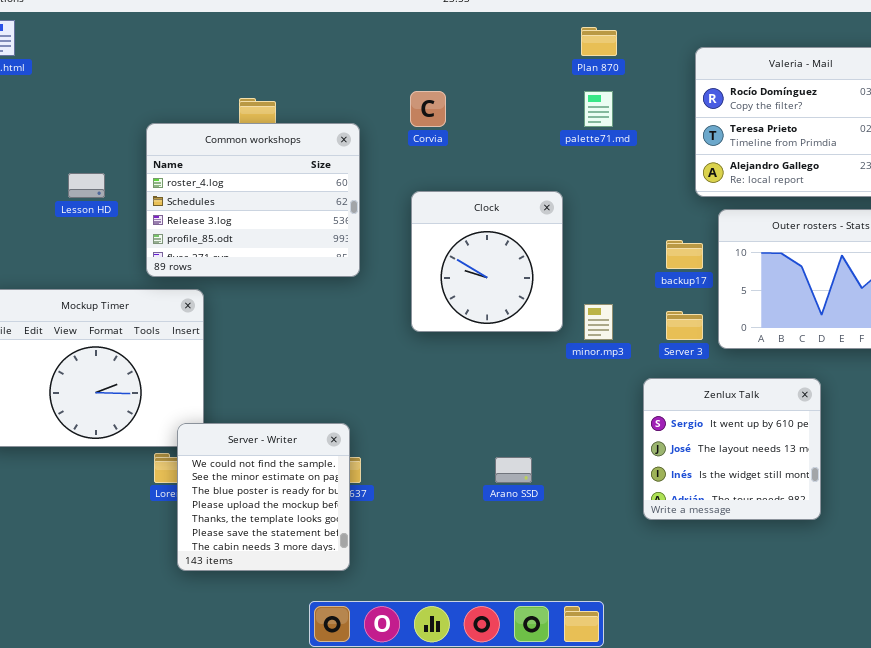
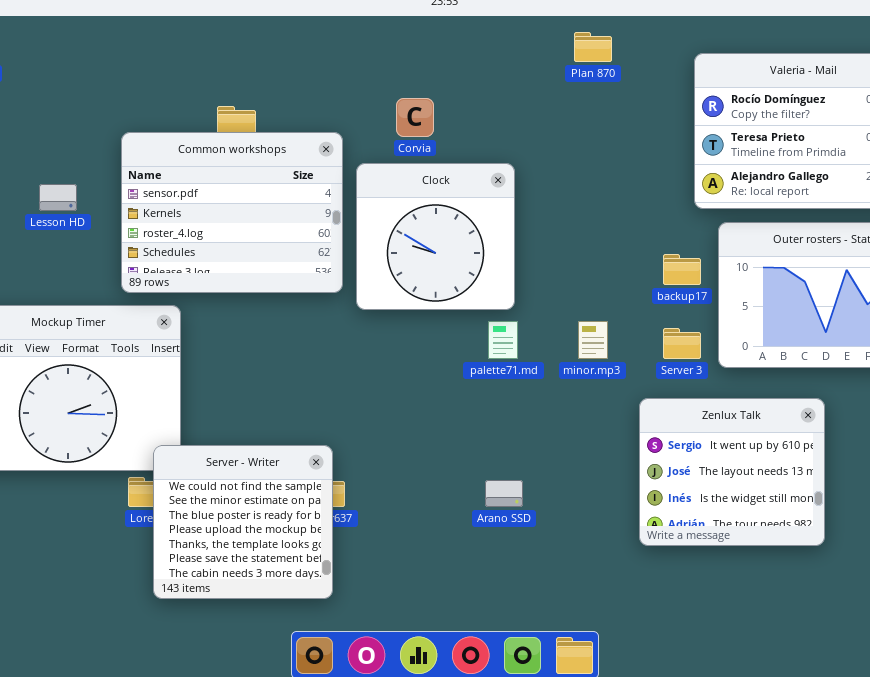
palette71.md: [584,91,613,127] -> [488,321,518,359], moved
Common workshops: [146,123,360,277] -> [121,132,343,293], scrolled up 2 rows
Clock: [411,191,563,332] -> [356,163,515,310], moved

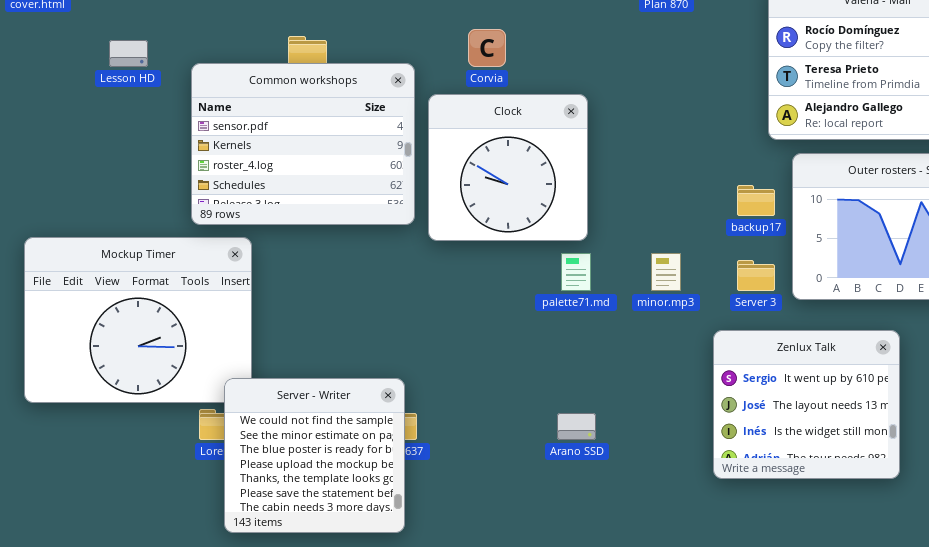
Lesson HD: [39,184,77,211] -> [109,40,148,67], moved

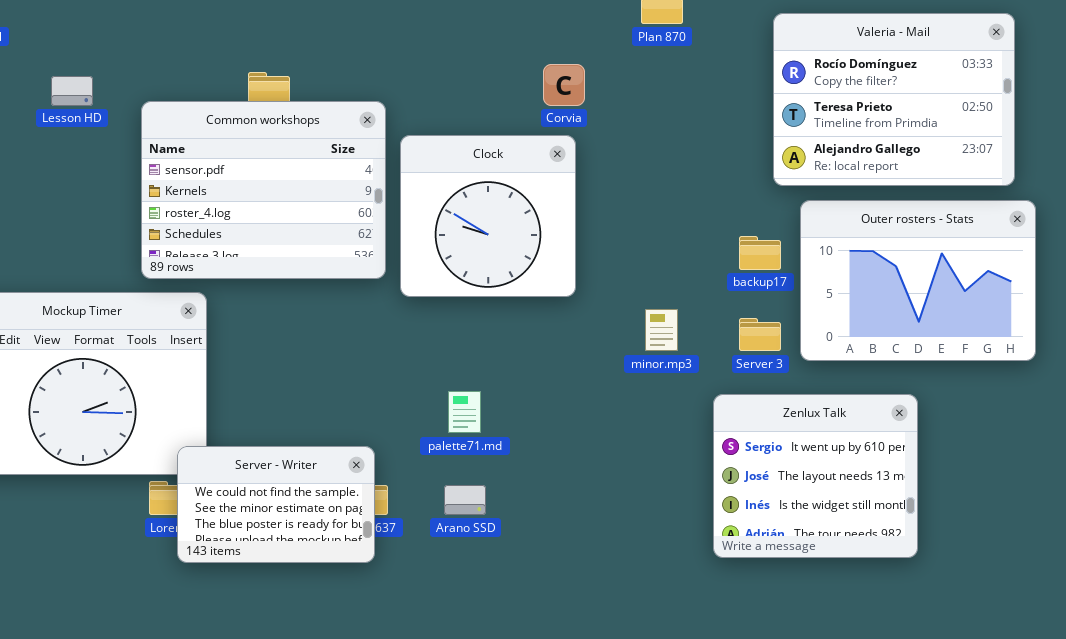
Corvia: [468,29,506,67] -> [543,64,585,106], moved
palette71.md: [561,253,591,291] -> [448,391,481,433], moved
Server - Writer: [224,378,405,533] -> [177,446,375,563], resized
Arano SSD: [557,413,596,440] -> [444,485,486,515], moved

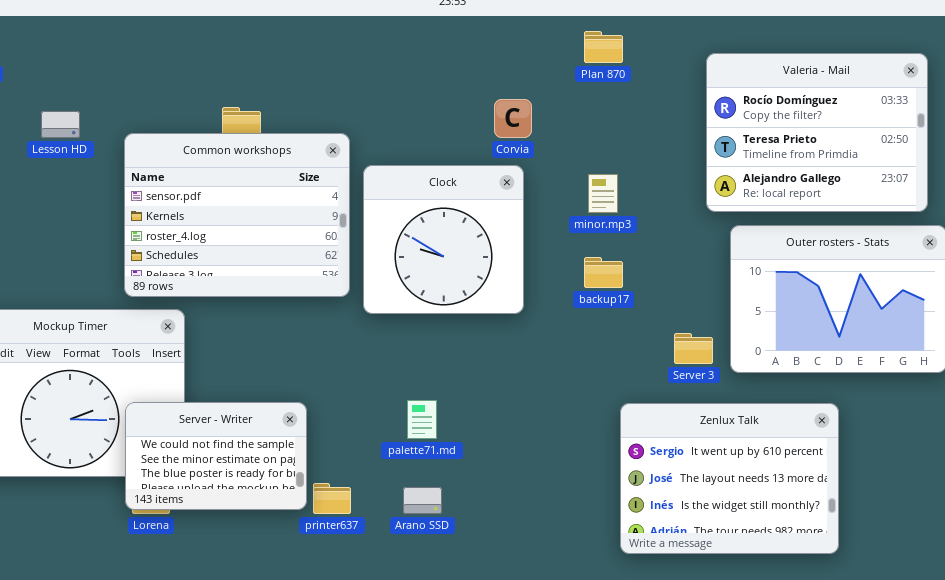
backup17: [739,236,781,270] -> [584,257,623,288], moved
minor.mp3: [645,309,678,351] -> [588,174,618,213], moved
Zenlux Talk: [713,394,918,558] -> [620,403,839,554], resized
Server - Writer: [177,446,375,563] -> [125,402,307,510], moved

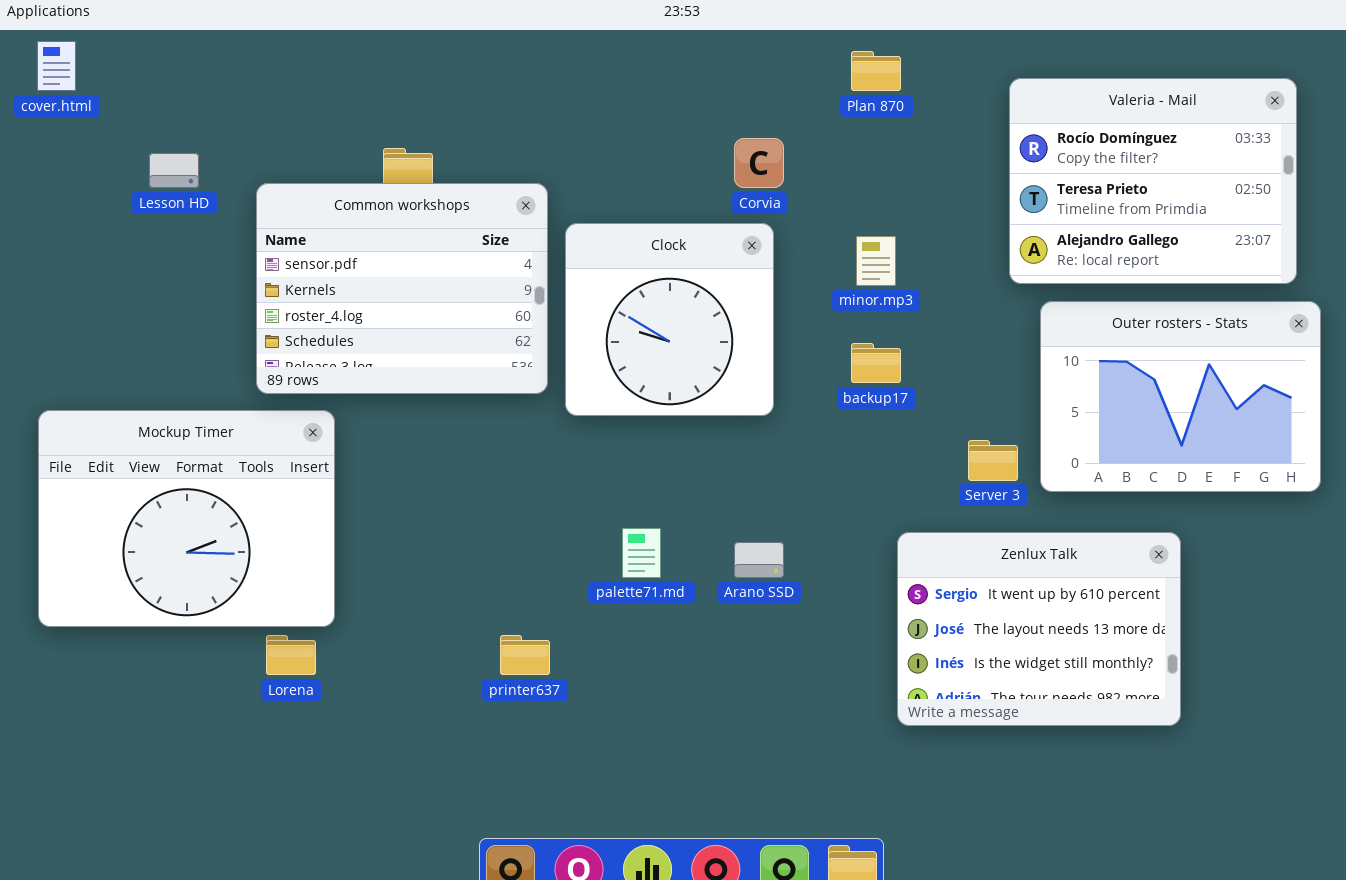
Server - Writer: [125,402,307,510] -> none, closed
Arano SSD: [403,487,442,514] -> [734,542,784,578], moved

